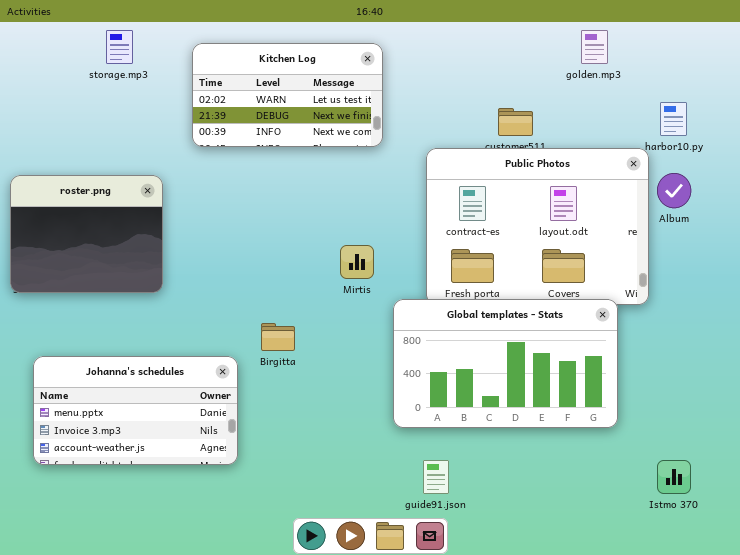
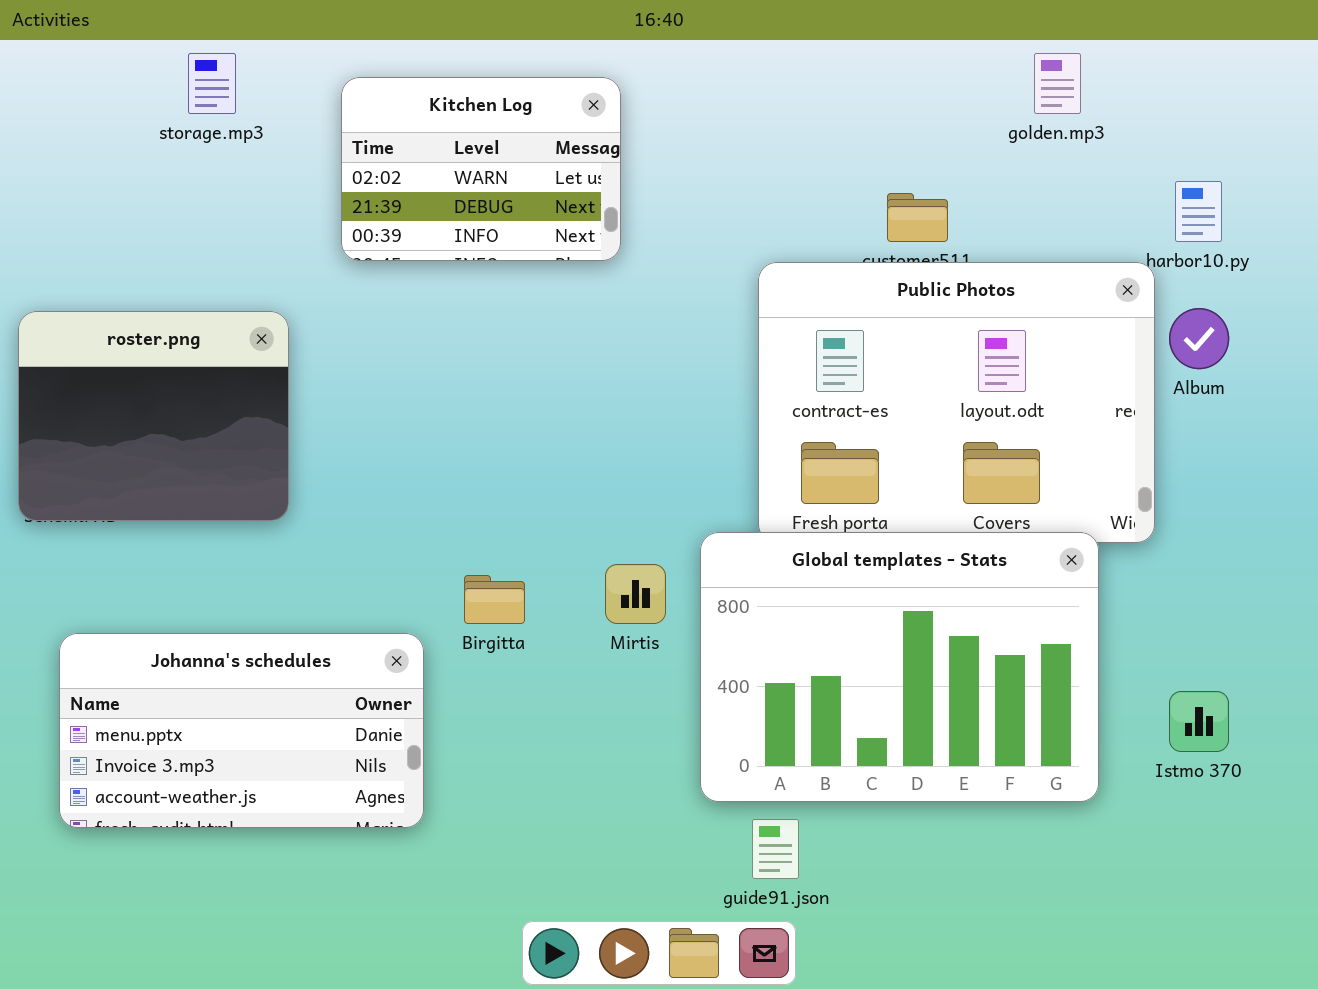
Kitchen Log: [192,43,383,147] -> [341,77,621,261], resized
Mirtis: [340,245,374,279] -> [605,564,666,624], moved
Global templates - Stats: [393,299,618,428] -> [700,532,1099,802], resized
Istmo 370: [657,460,691,494] -> [1169,691,1229,752], moved

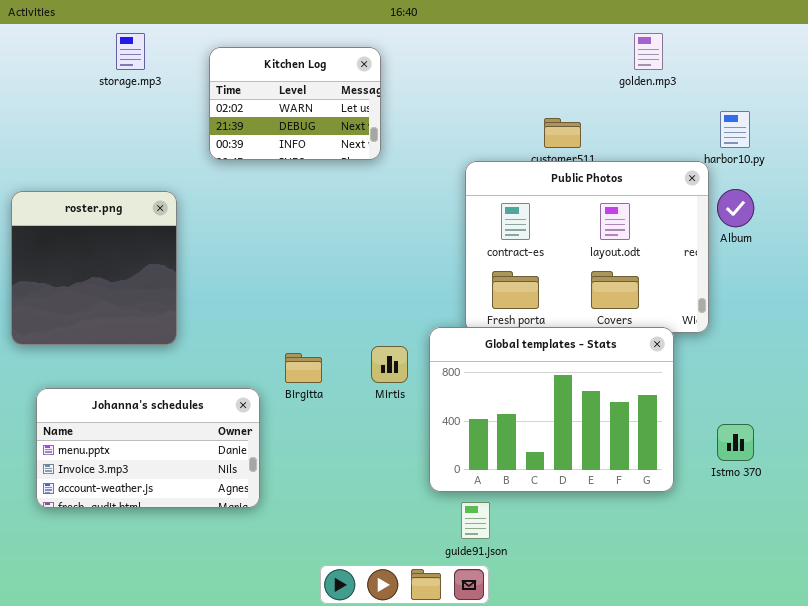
roster.png: [18,311,289,521] -> [11,191,177,345], resized

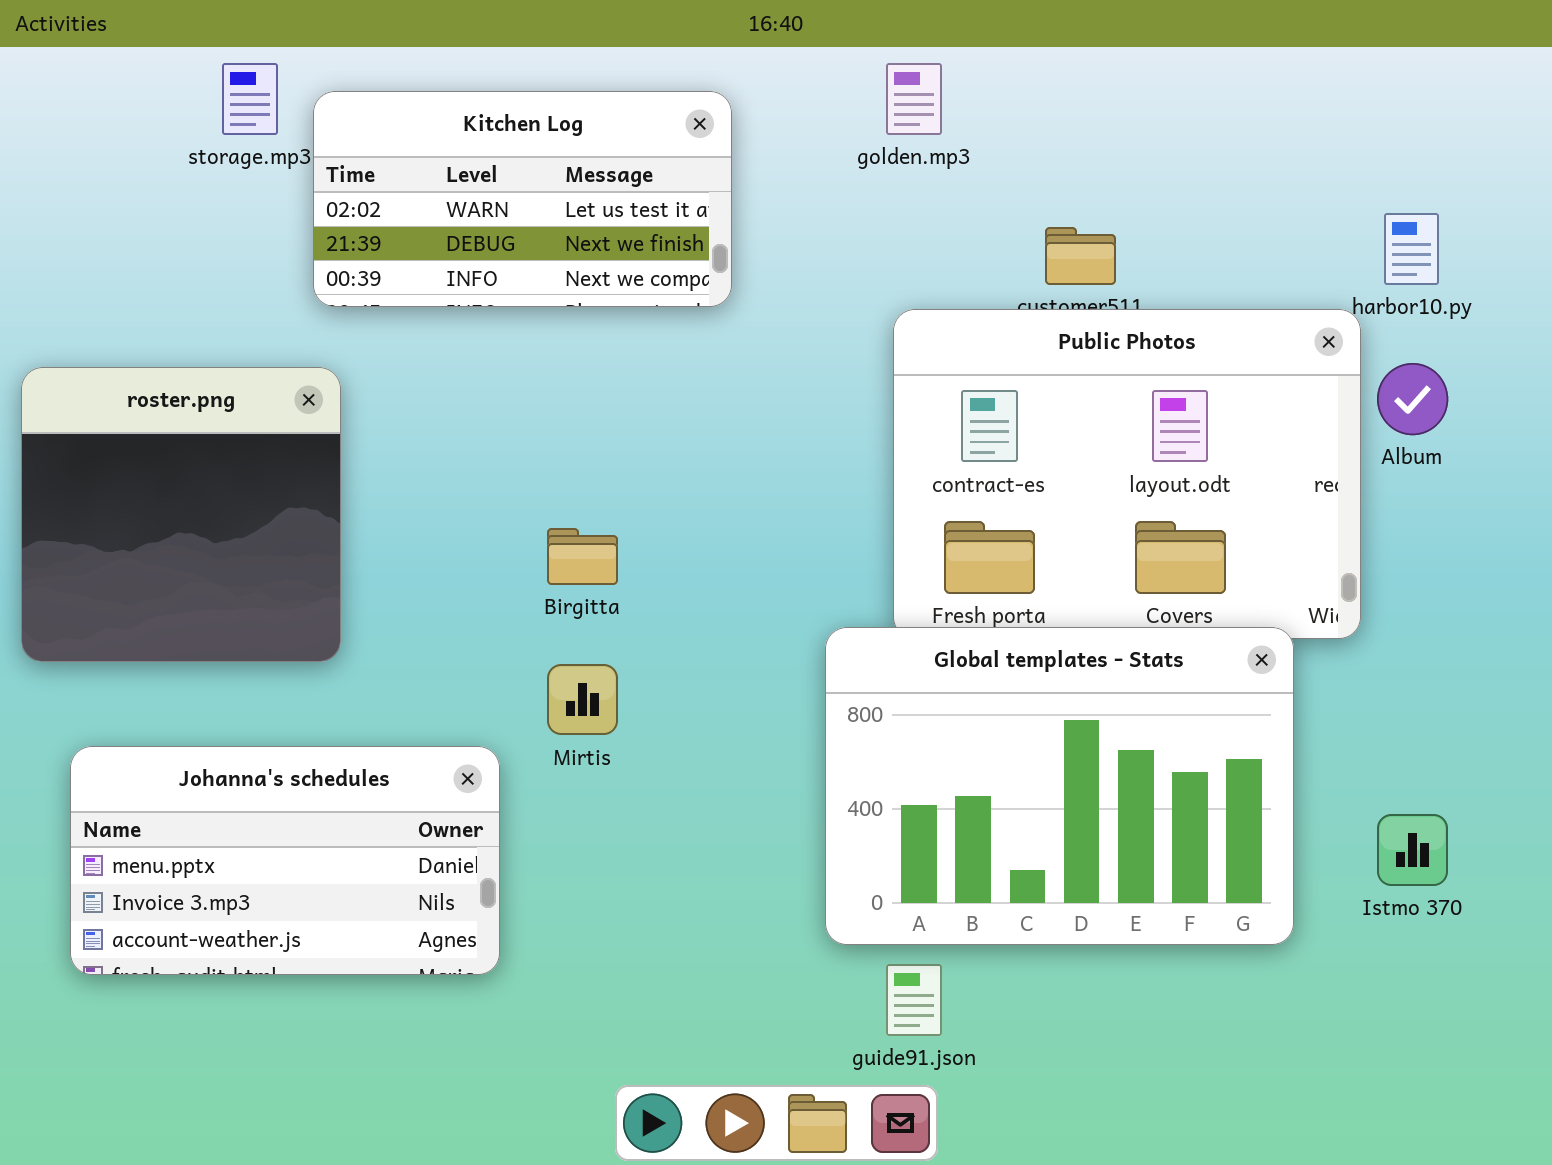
golden.mp3: [634,33,663,70] -> [886,63,942,135], moved
Kitchen Log: [209,47,381,160] -> [313,91,732,307], resized
Mirtis: [371,346,408,383] -> [547,664,618,735], moved
Birgitta: [285,353,322,383] -> [547,528,618,585], moved

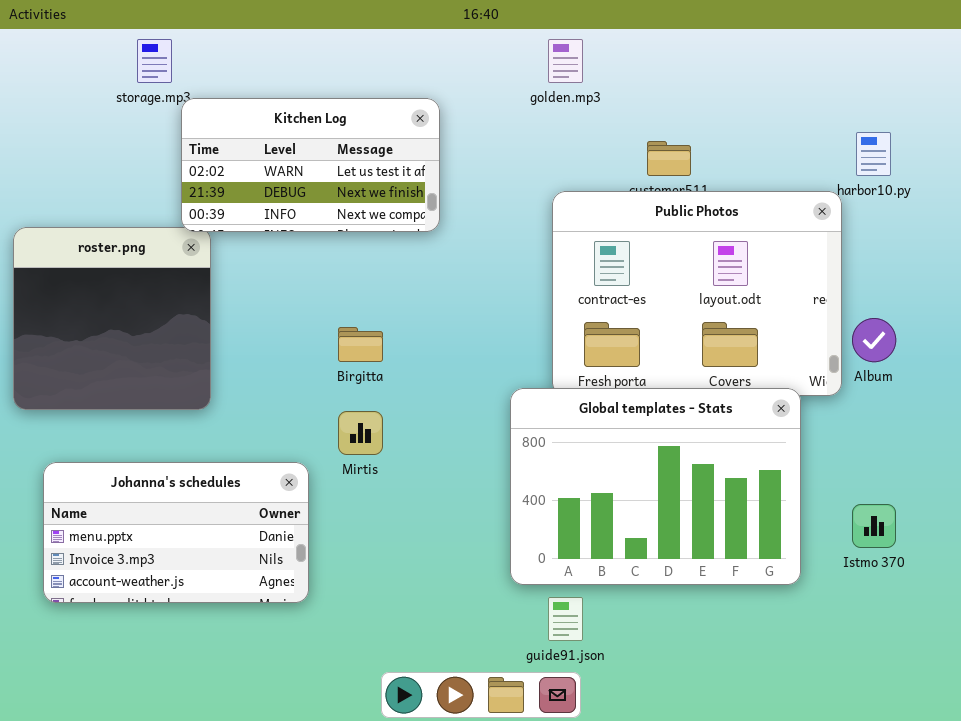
Kitchen Log: [313,91,732,307] -> [181,98,440,232], moved
Album: [1377,363,1448,435] -> [852,318,896,362], moved

